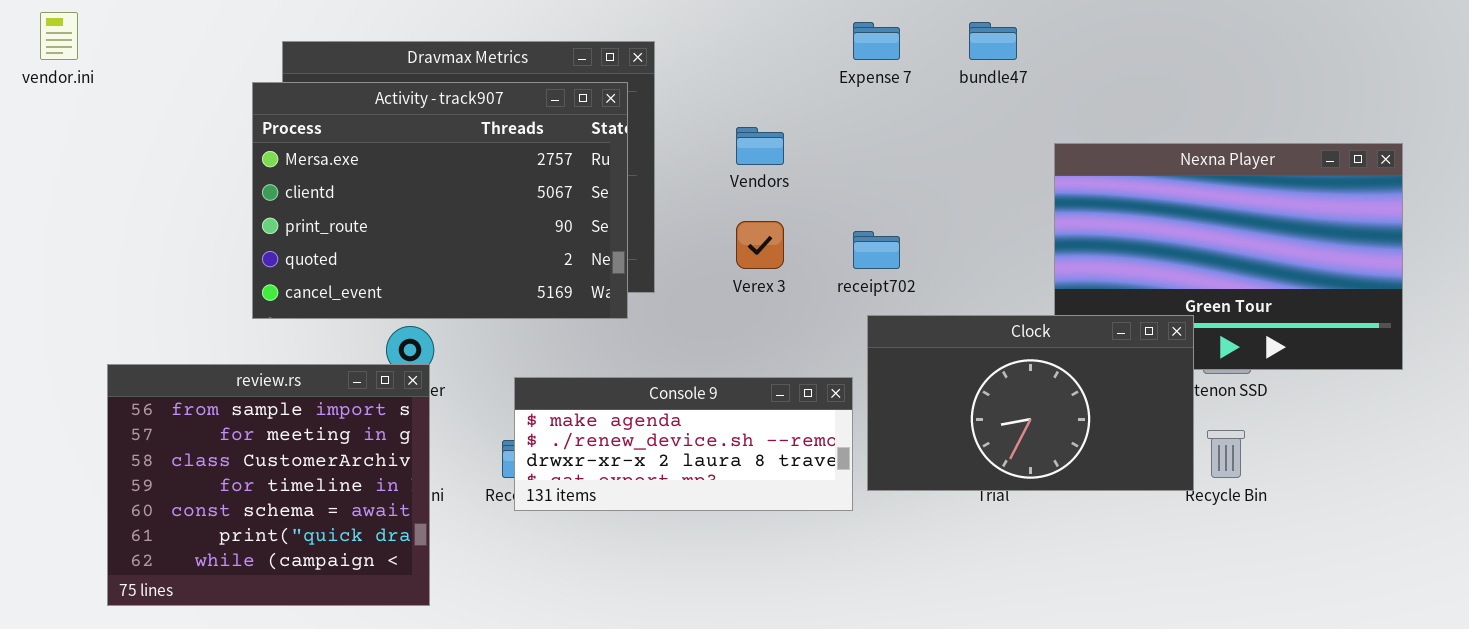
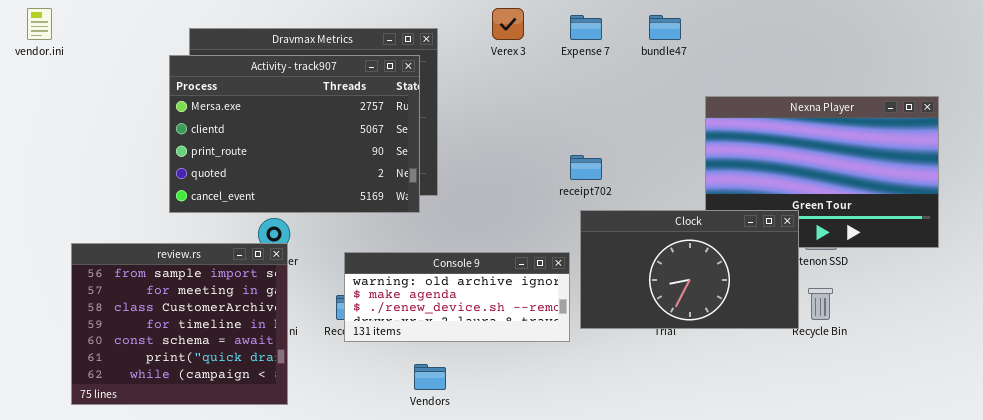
Vendors: [736,127,784,165] -> [414,364,446,390], moved
Verex 3: [736,221,784,269] -> [492,8,524,40], moved
Console 9: [514,377,853,511] -> [344,252,570,342], scrolled up 1 row

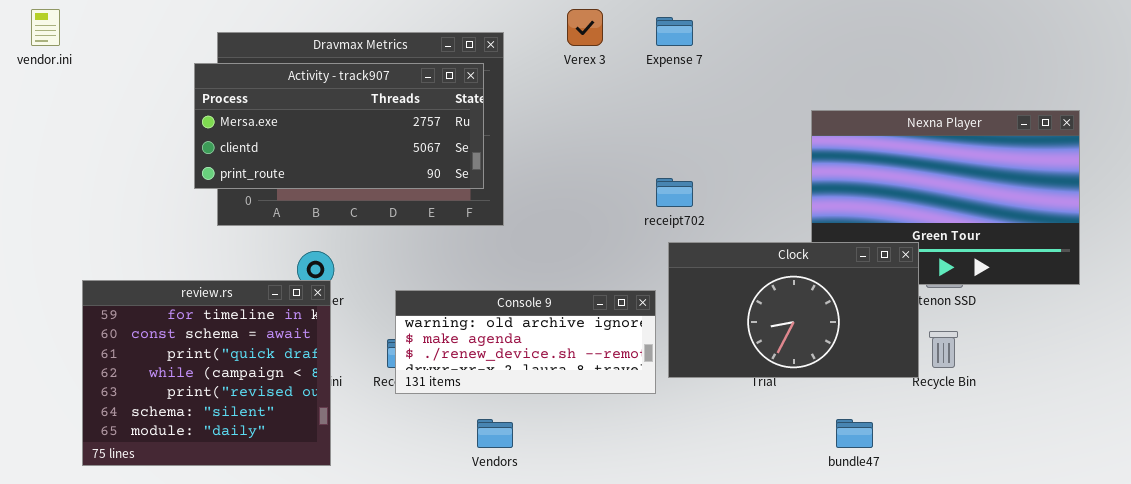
bundle47: [649,15,681,40] -> [836,419,873,448], moved
Activity - track907: [169,55,420,213] -> [194,63,484,189], resized
review.rs: [71,243,288,405] -> [82,280,331,466], scrolled down 3 rows

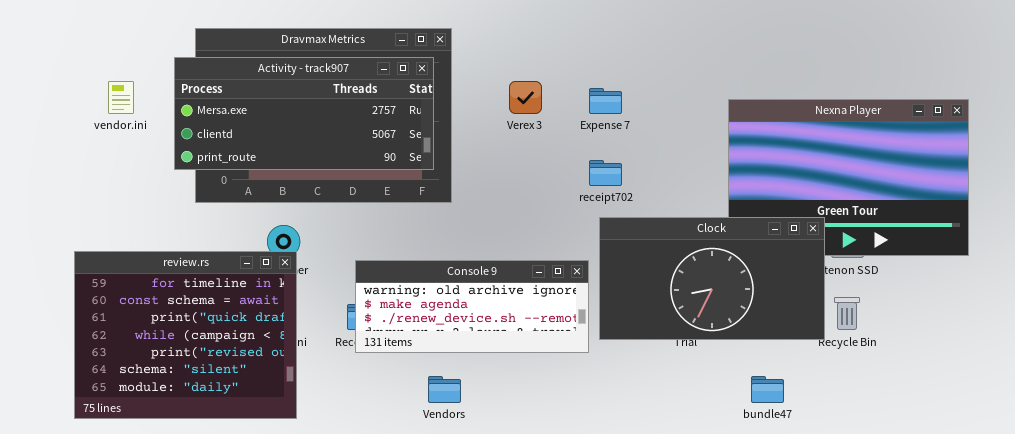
vendor.ini: [31,9,60,46] -> [108,81,134,114], moved
Verex 3: [567,9,603,46] -> [509,81,542,114], moved
Expense 7: [656,17,693,46] -> [589,88,622,114], moved

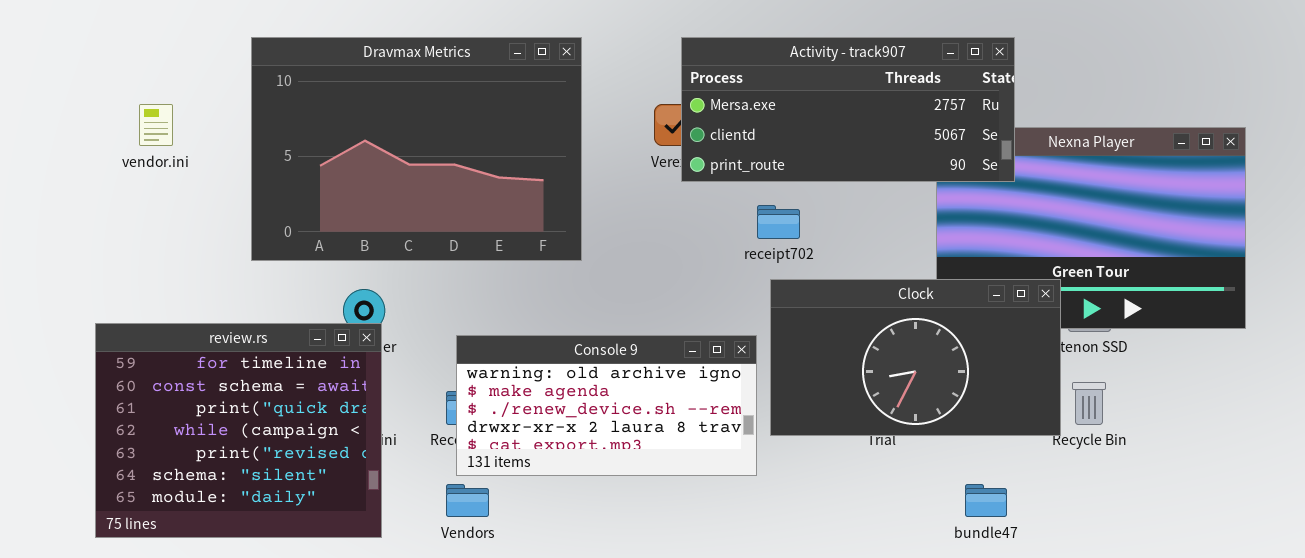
Activity - track907: [174,57,434,170] -> [681,37,1015,182], moved
Console 9: [355,260,589,353] -> [456,335,757,476], resized
Vendors: [428,376,461,403] -> [446,484,489,517], moved

